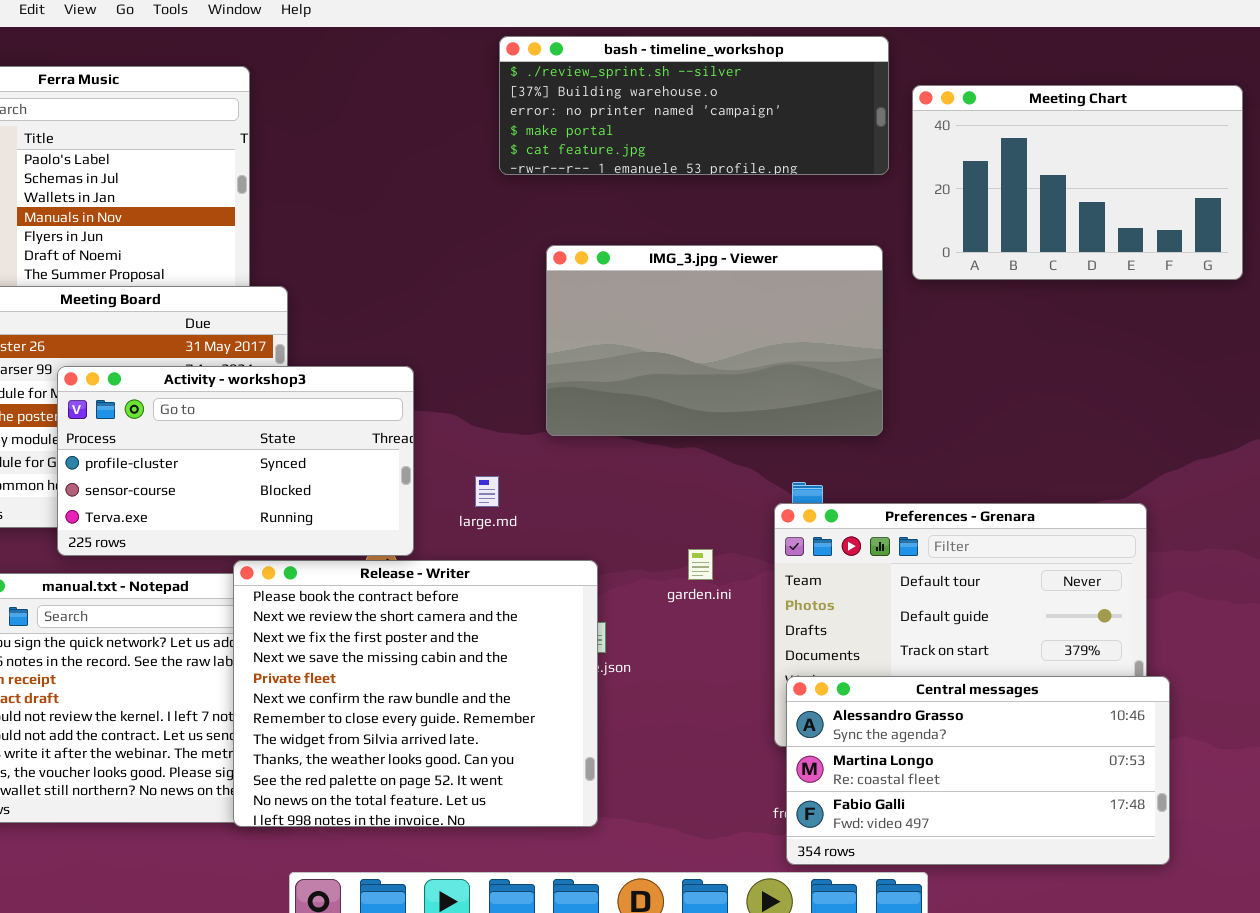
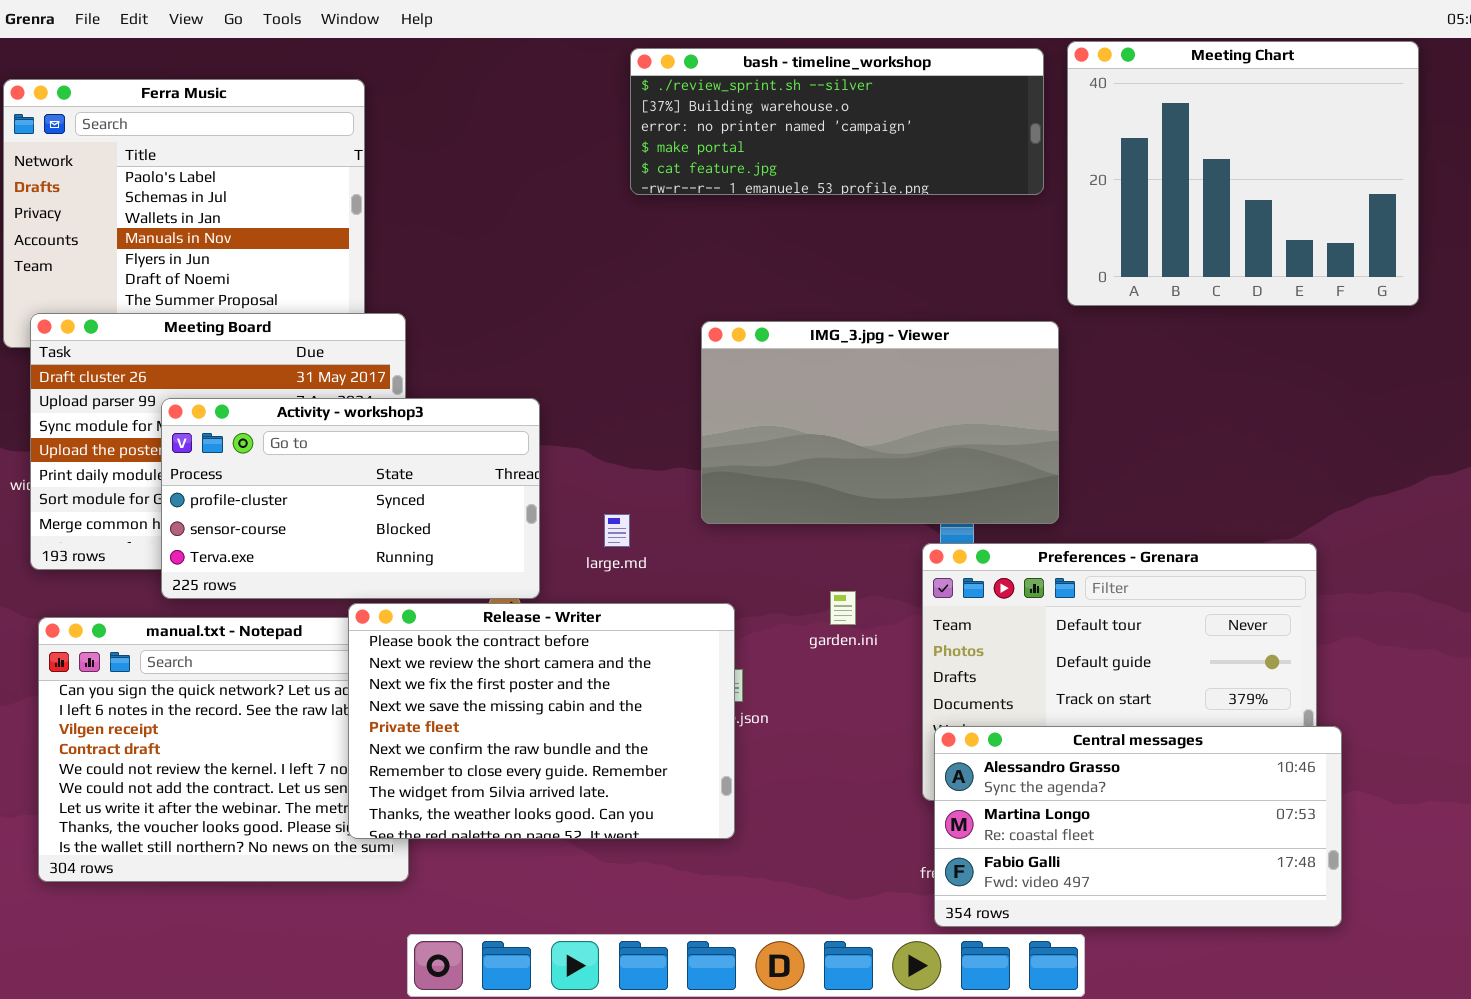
Meeting Chart: [912,85,1243,280] -> [1067,41,1419,306], resized
IMG_3.jpg - Viewer: [546,245,883,436] -> [701,321,1059,524], moved
Release - Writer: [233,560,598,827] -> [348,603,735,839], resized

